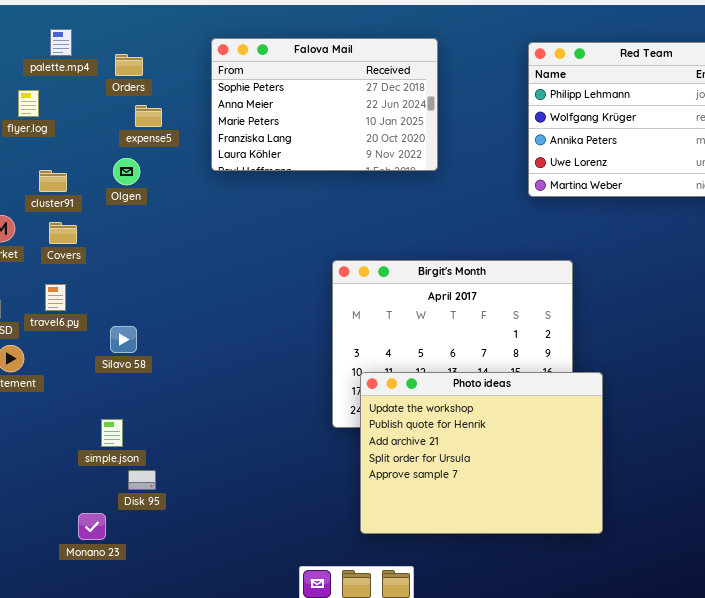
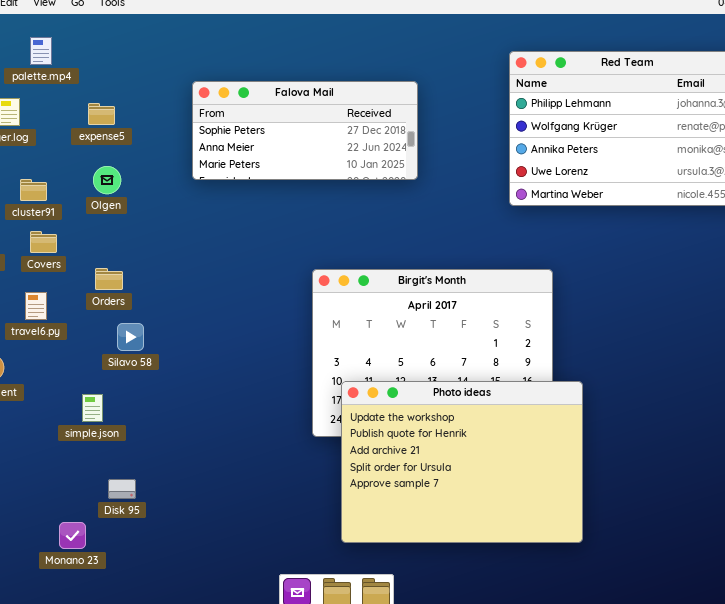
Falova Mail: [211,38,438,171] -> [192,81,418,180], resized
Orders: [115,54,143,76] -> [95,268,123,290], moved
expense5: [135,105,162,127] -> [88,103,115,125], moved
Silavo 58: [110,326,137,353] -> [117,323,144,351], moved
simple.json: [101,419,123,447] -> [82,394,103,422], moved

